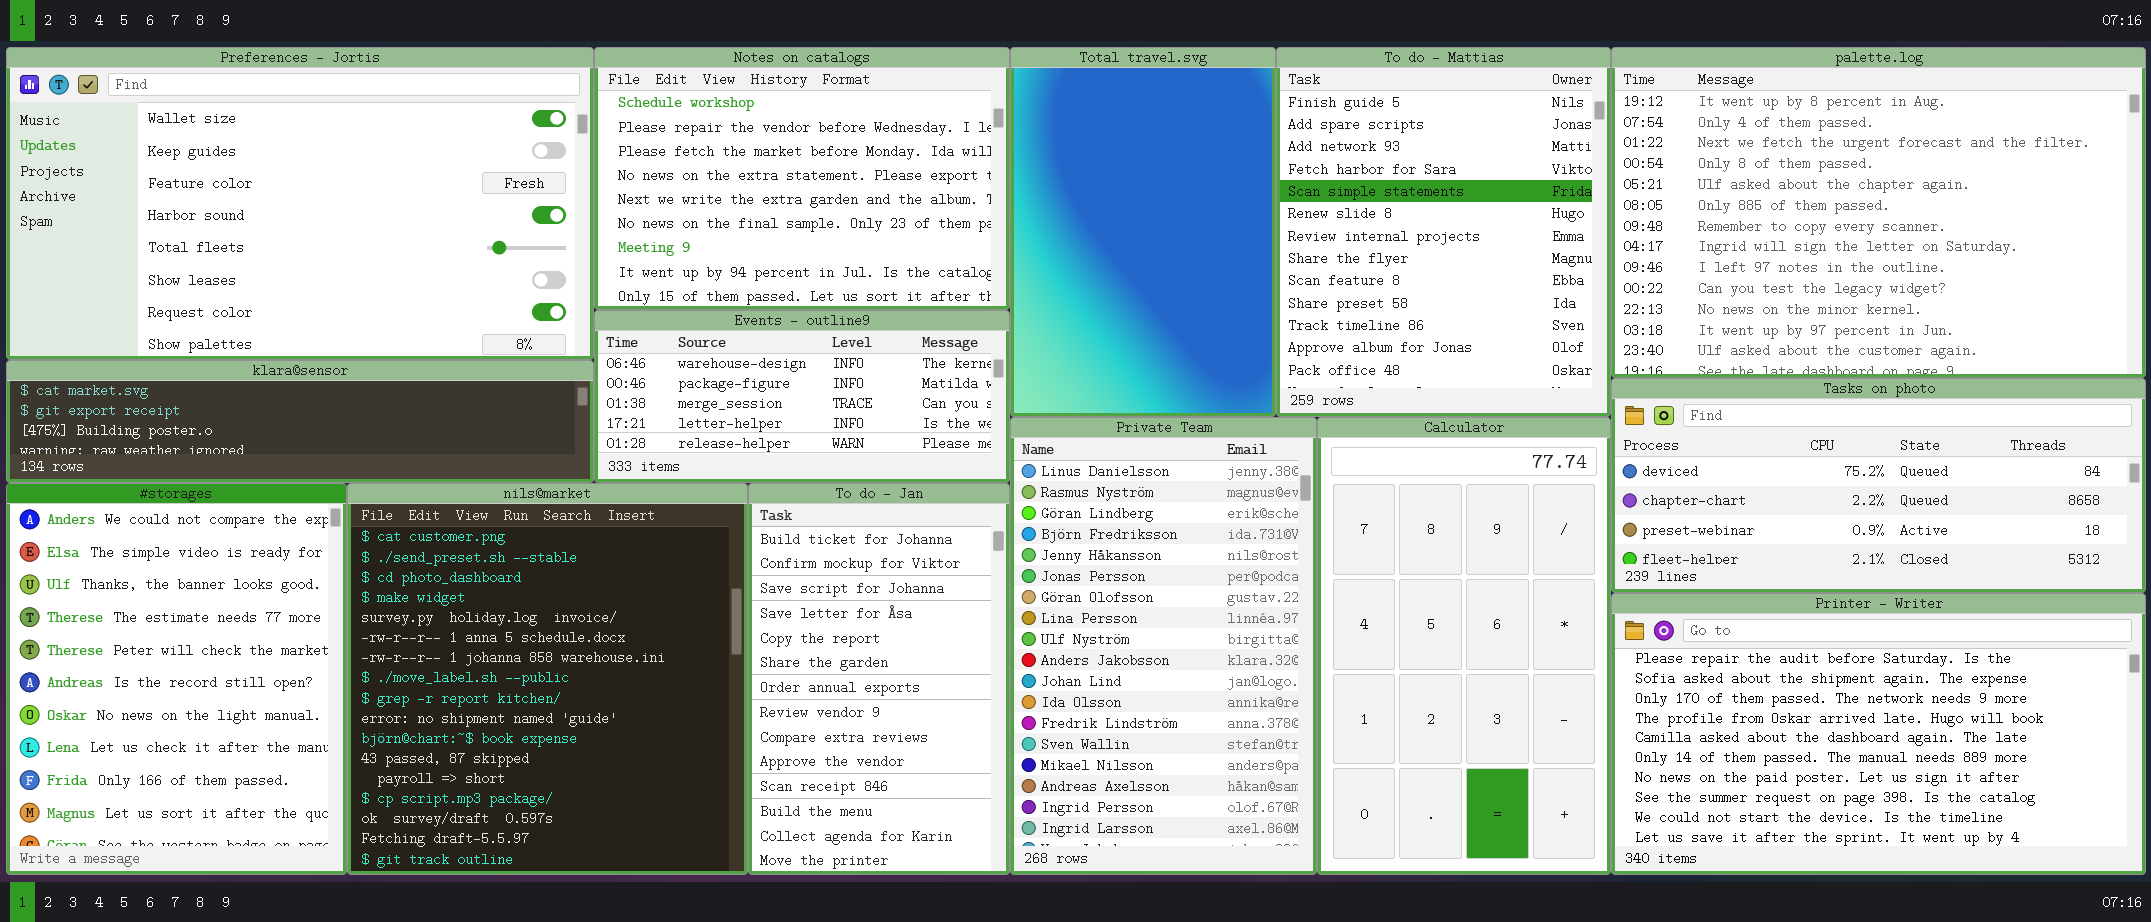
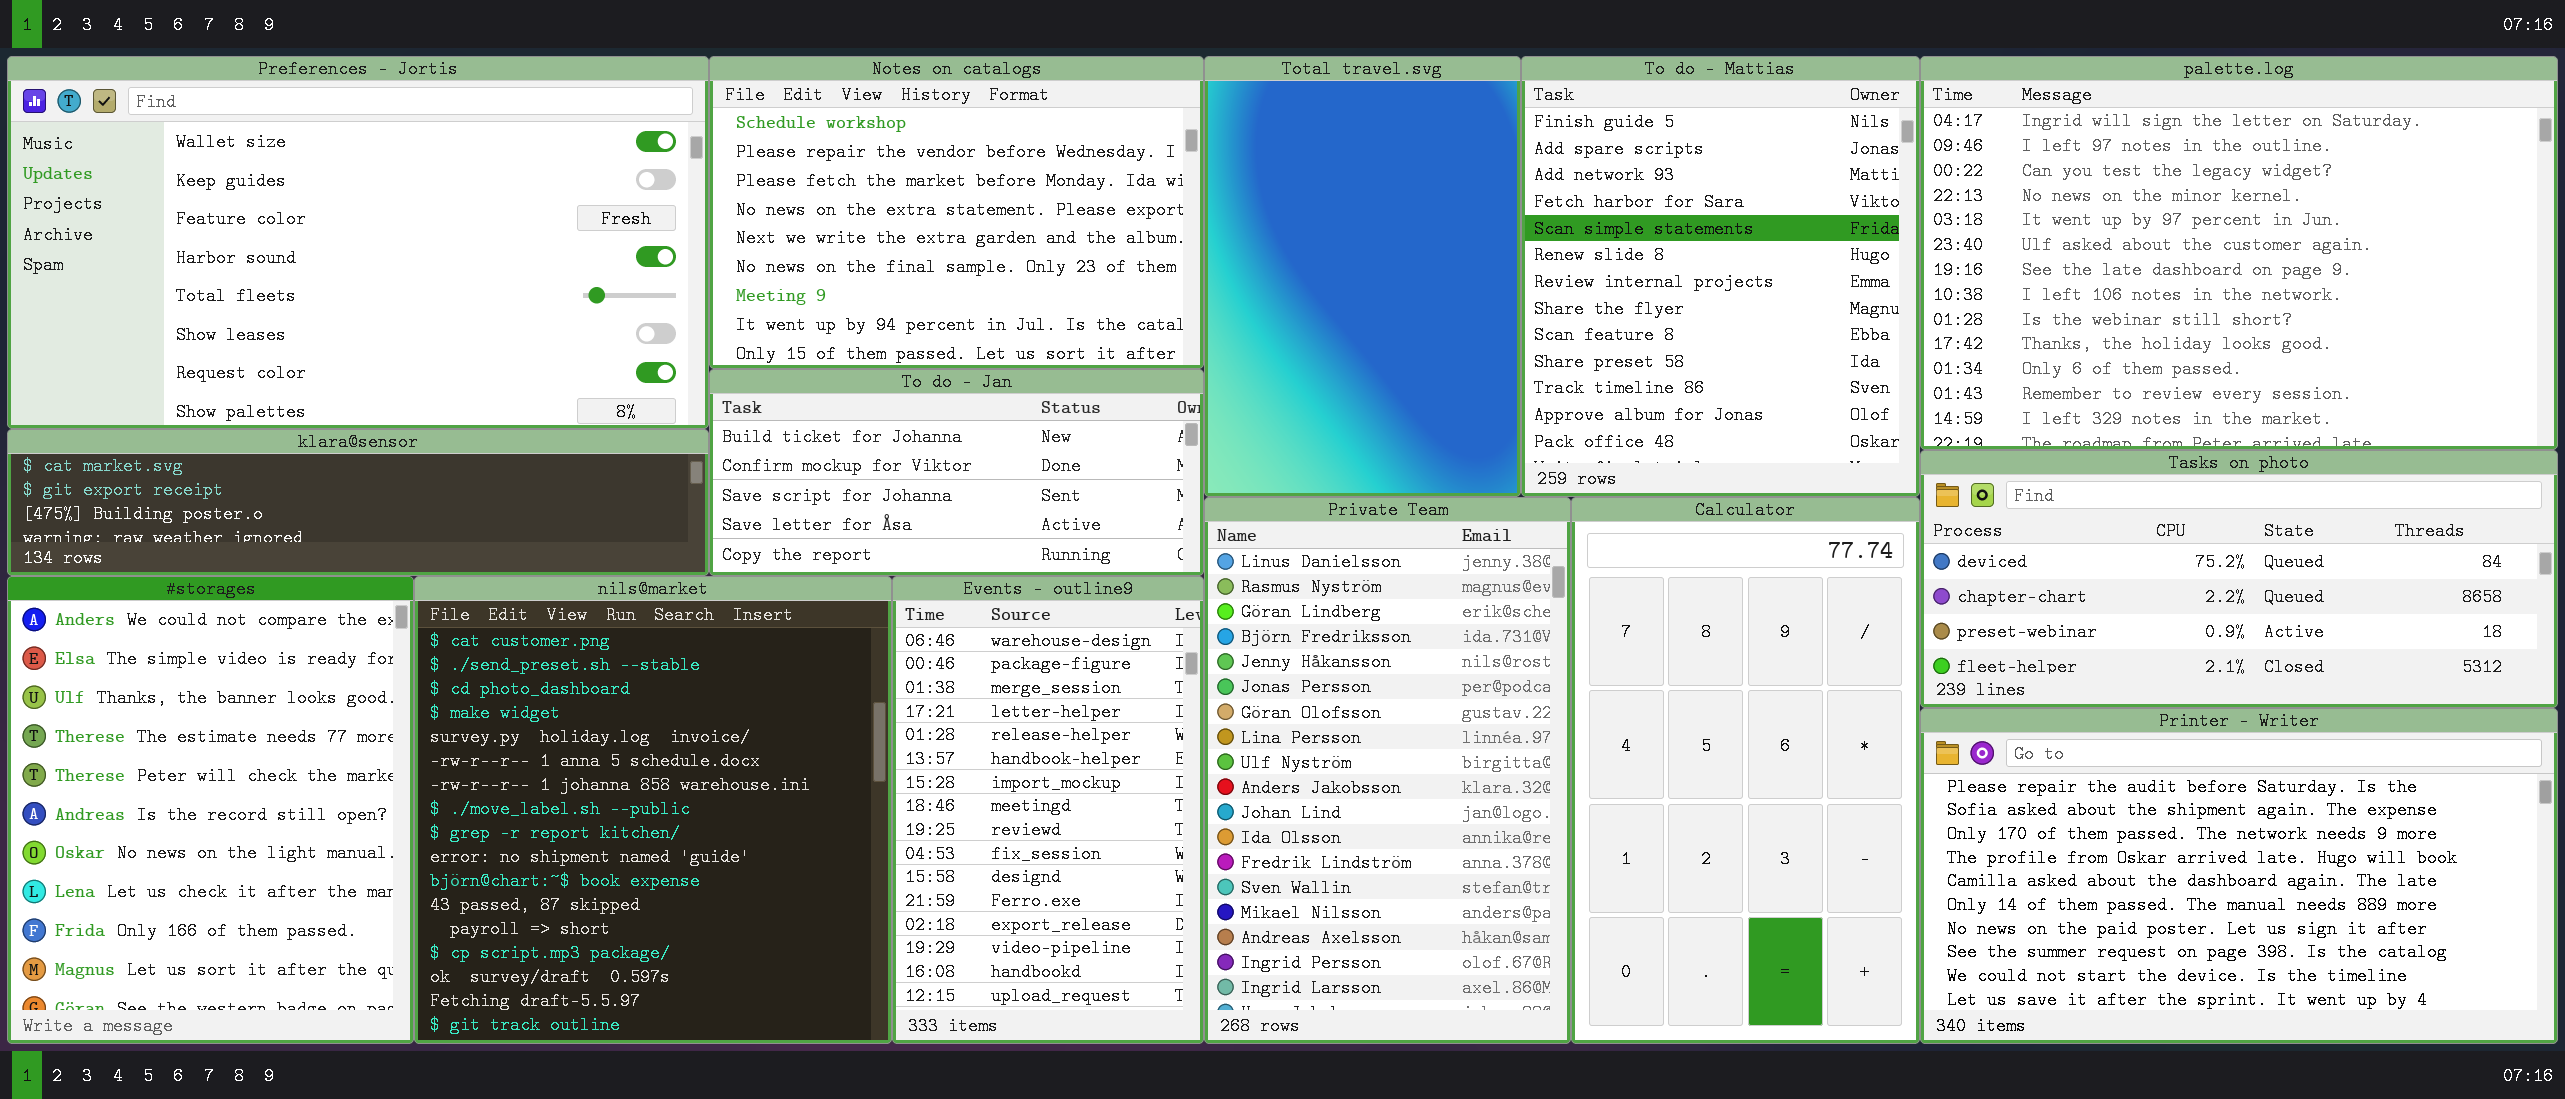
palette.log: [1611,47,2146,378] -> [1920,56,2558,450], scrolled down 7 rows
Events - outline9: [594,310,1010,483] -> [892,576,1204,1044], moved, resized
To do - Jan: [748,483,1010,875] -> [709,369,1204,576], moved, resized

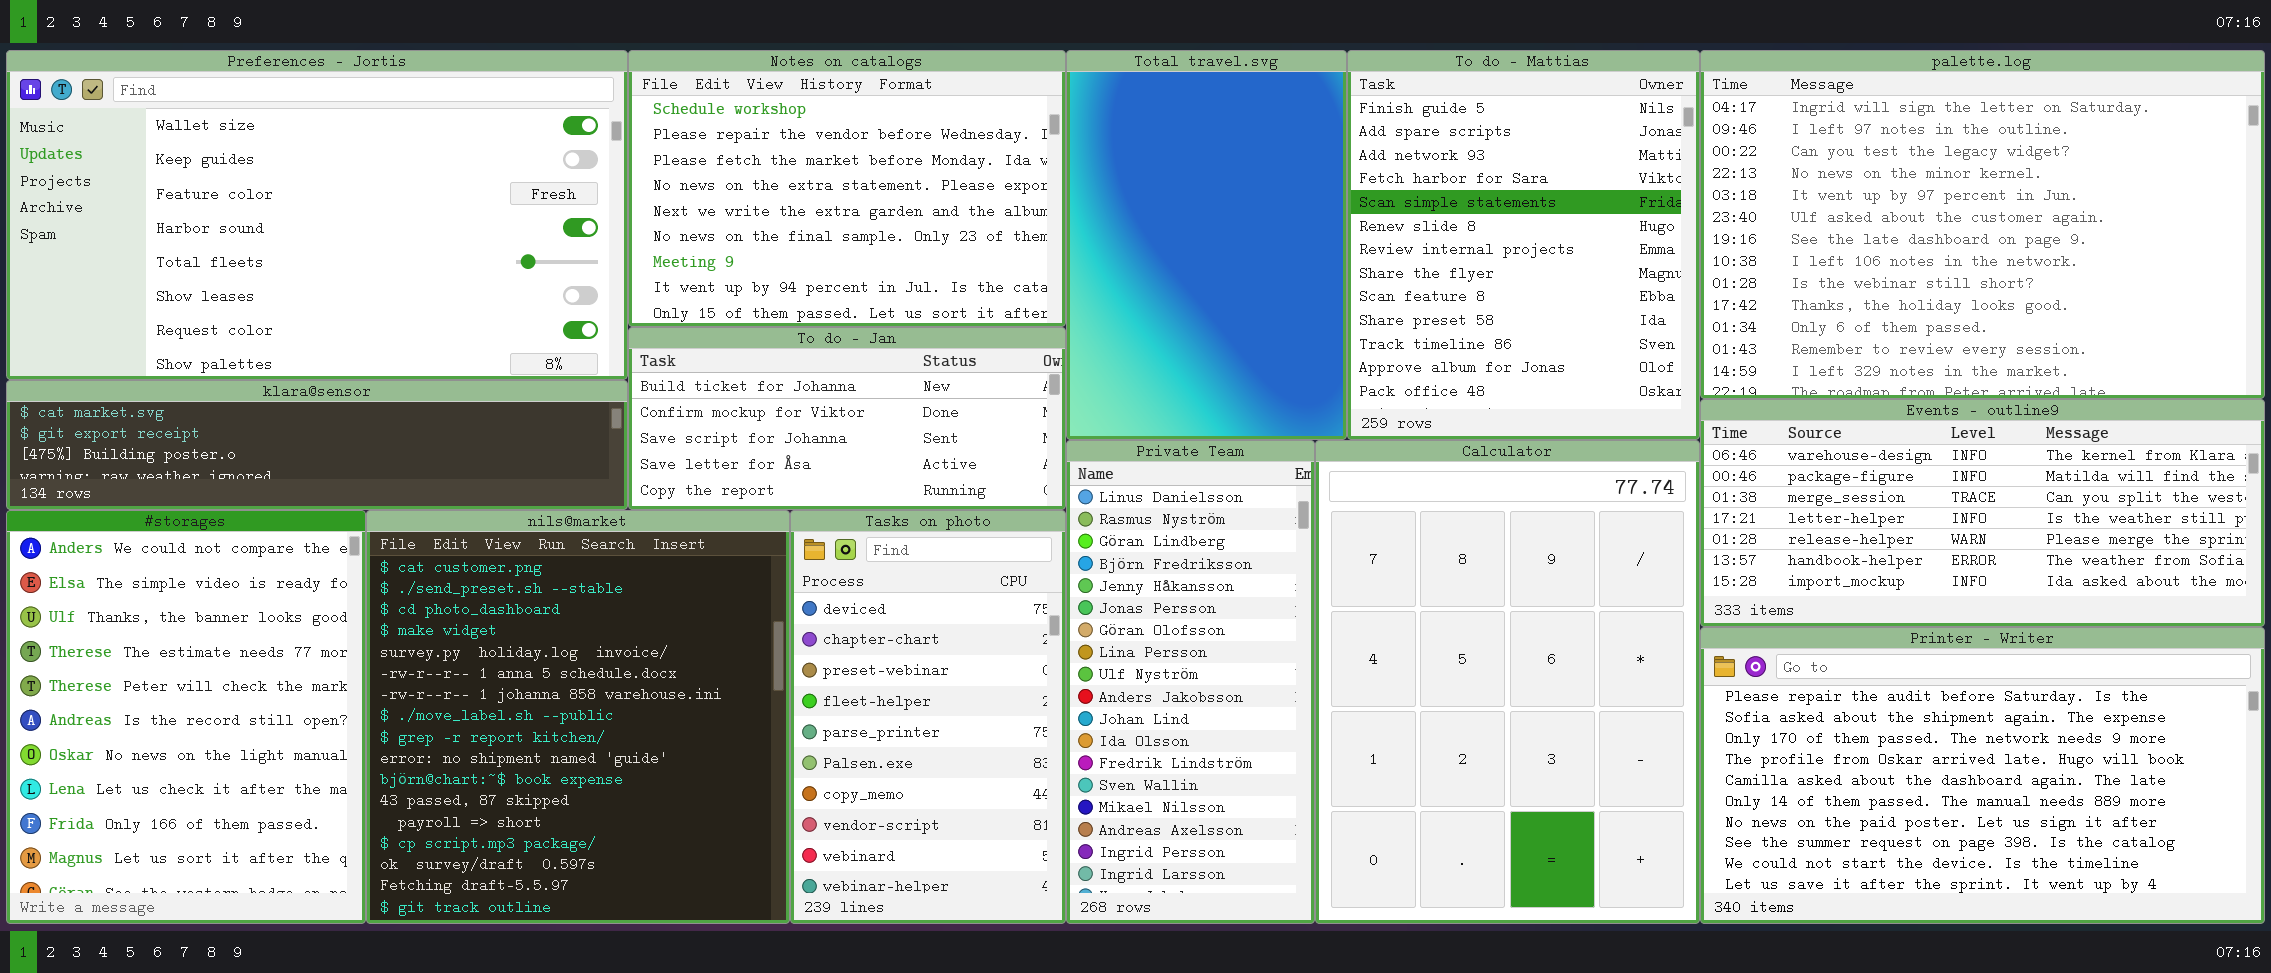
Tasks on photo: [1920,450,2558,708] -> [790,510,1066,924], moved, resized
Private Team: [1204,497,1571,1044] -> [1066,440,1315,924], resized
Calculator: [1571,497,1920,1044] -> [1315,440,1700,924], resized
Events - outline9: [892,576,1204,1044] -> [1700,399,2265,627], moved, resized

